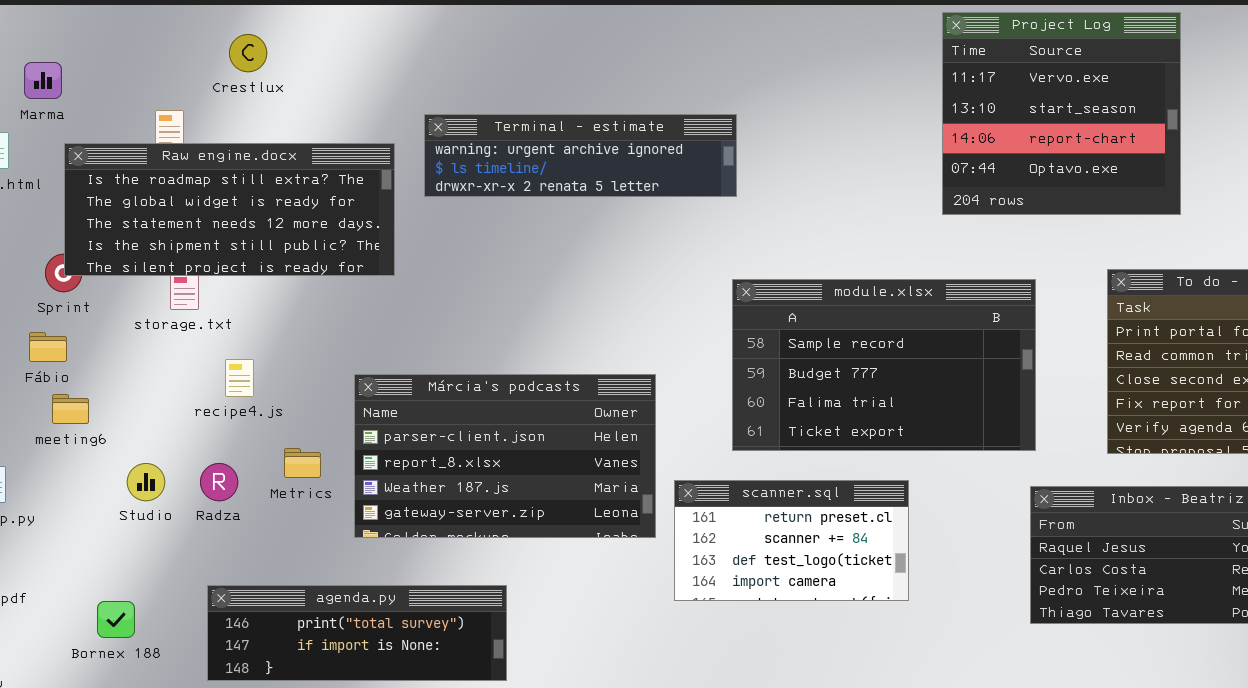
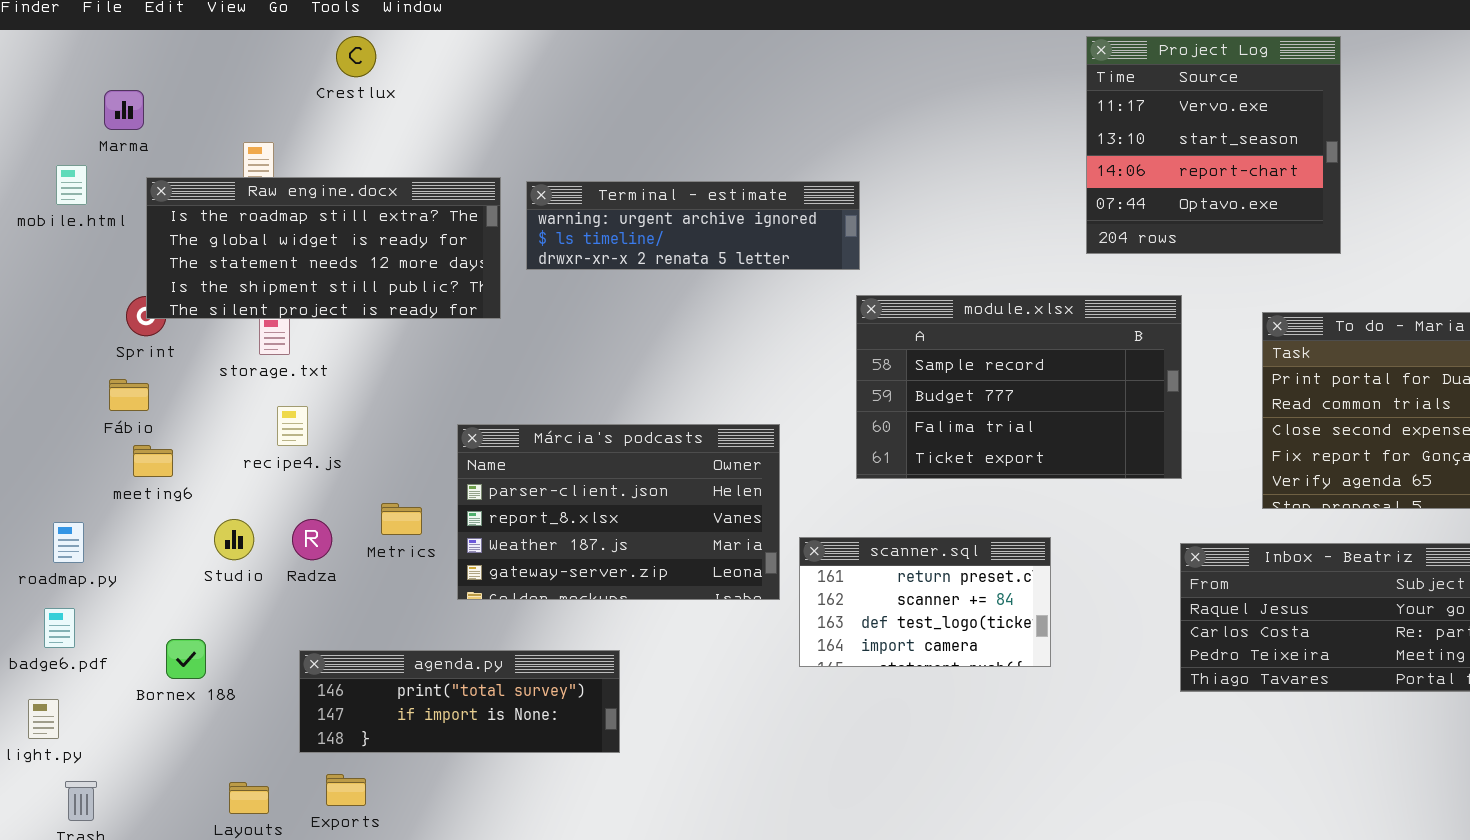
Crestlux: [229,34,267,72] -> [336,36,376,77], moved
Terminal - estimate: [424,114,737,197] -> [526,181,860,270], moved
module.xlsx: [732,279,1036,451] -> [856,295,1182,479], moved
recipe4.js: [225,359,254,397] -> [277,406,308,446], moved
Bornex 188: [97,601,135,638] -> [166,639,206,679], moved

